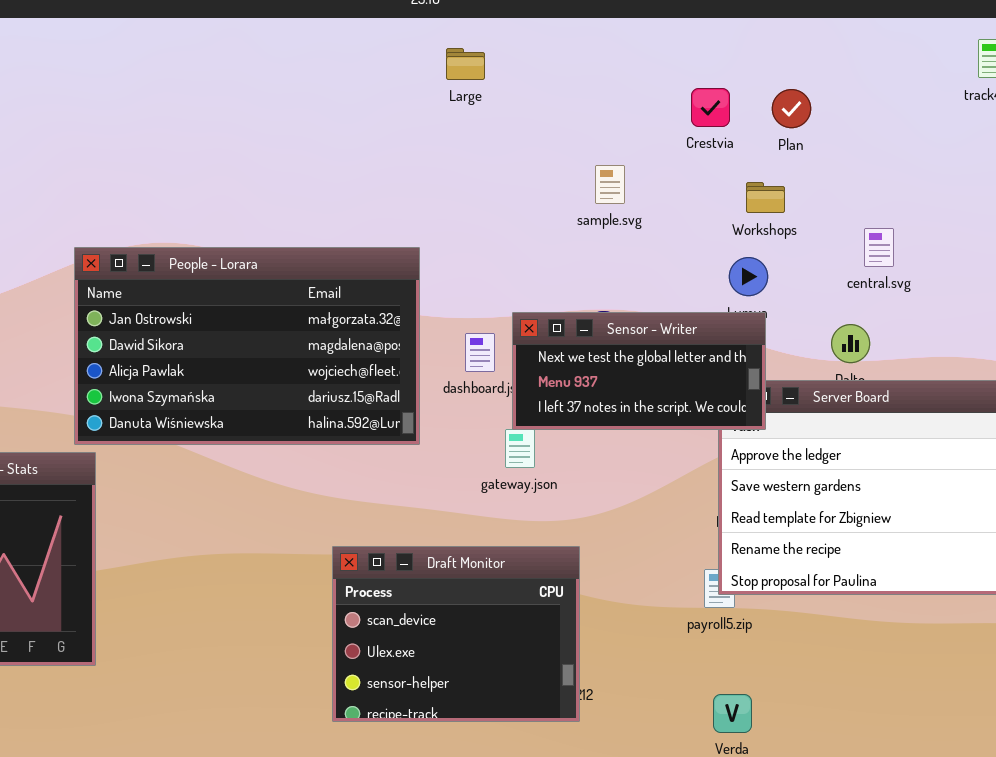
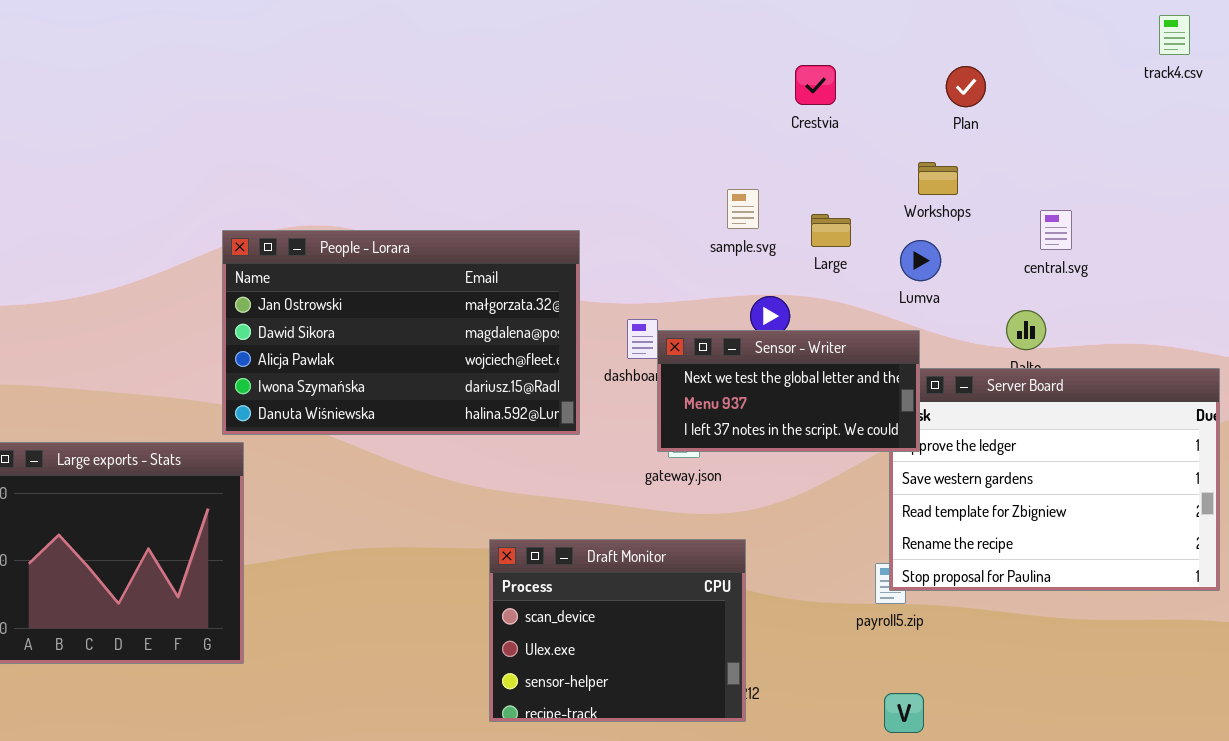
Large: [446,48,485,80] -> [811,214,851,247], moved
Crestvia: [691,88,730,127] -> [795,65,836,105], moved
sample.svg: [595,165,625,204] -> [727,189,759,229], moved
Sensor - Writer: [512,312,766,430] -> [657,330,920,452], moved

